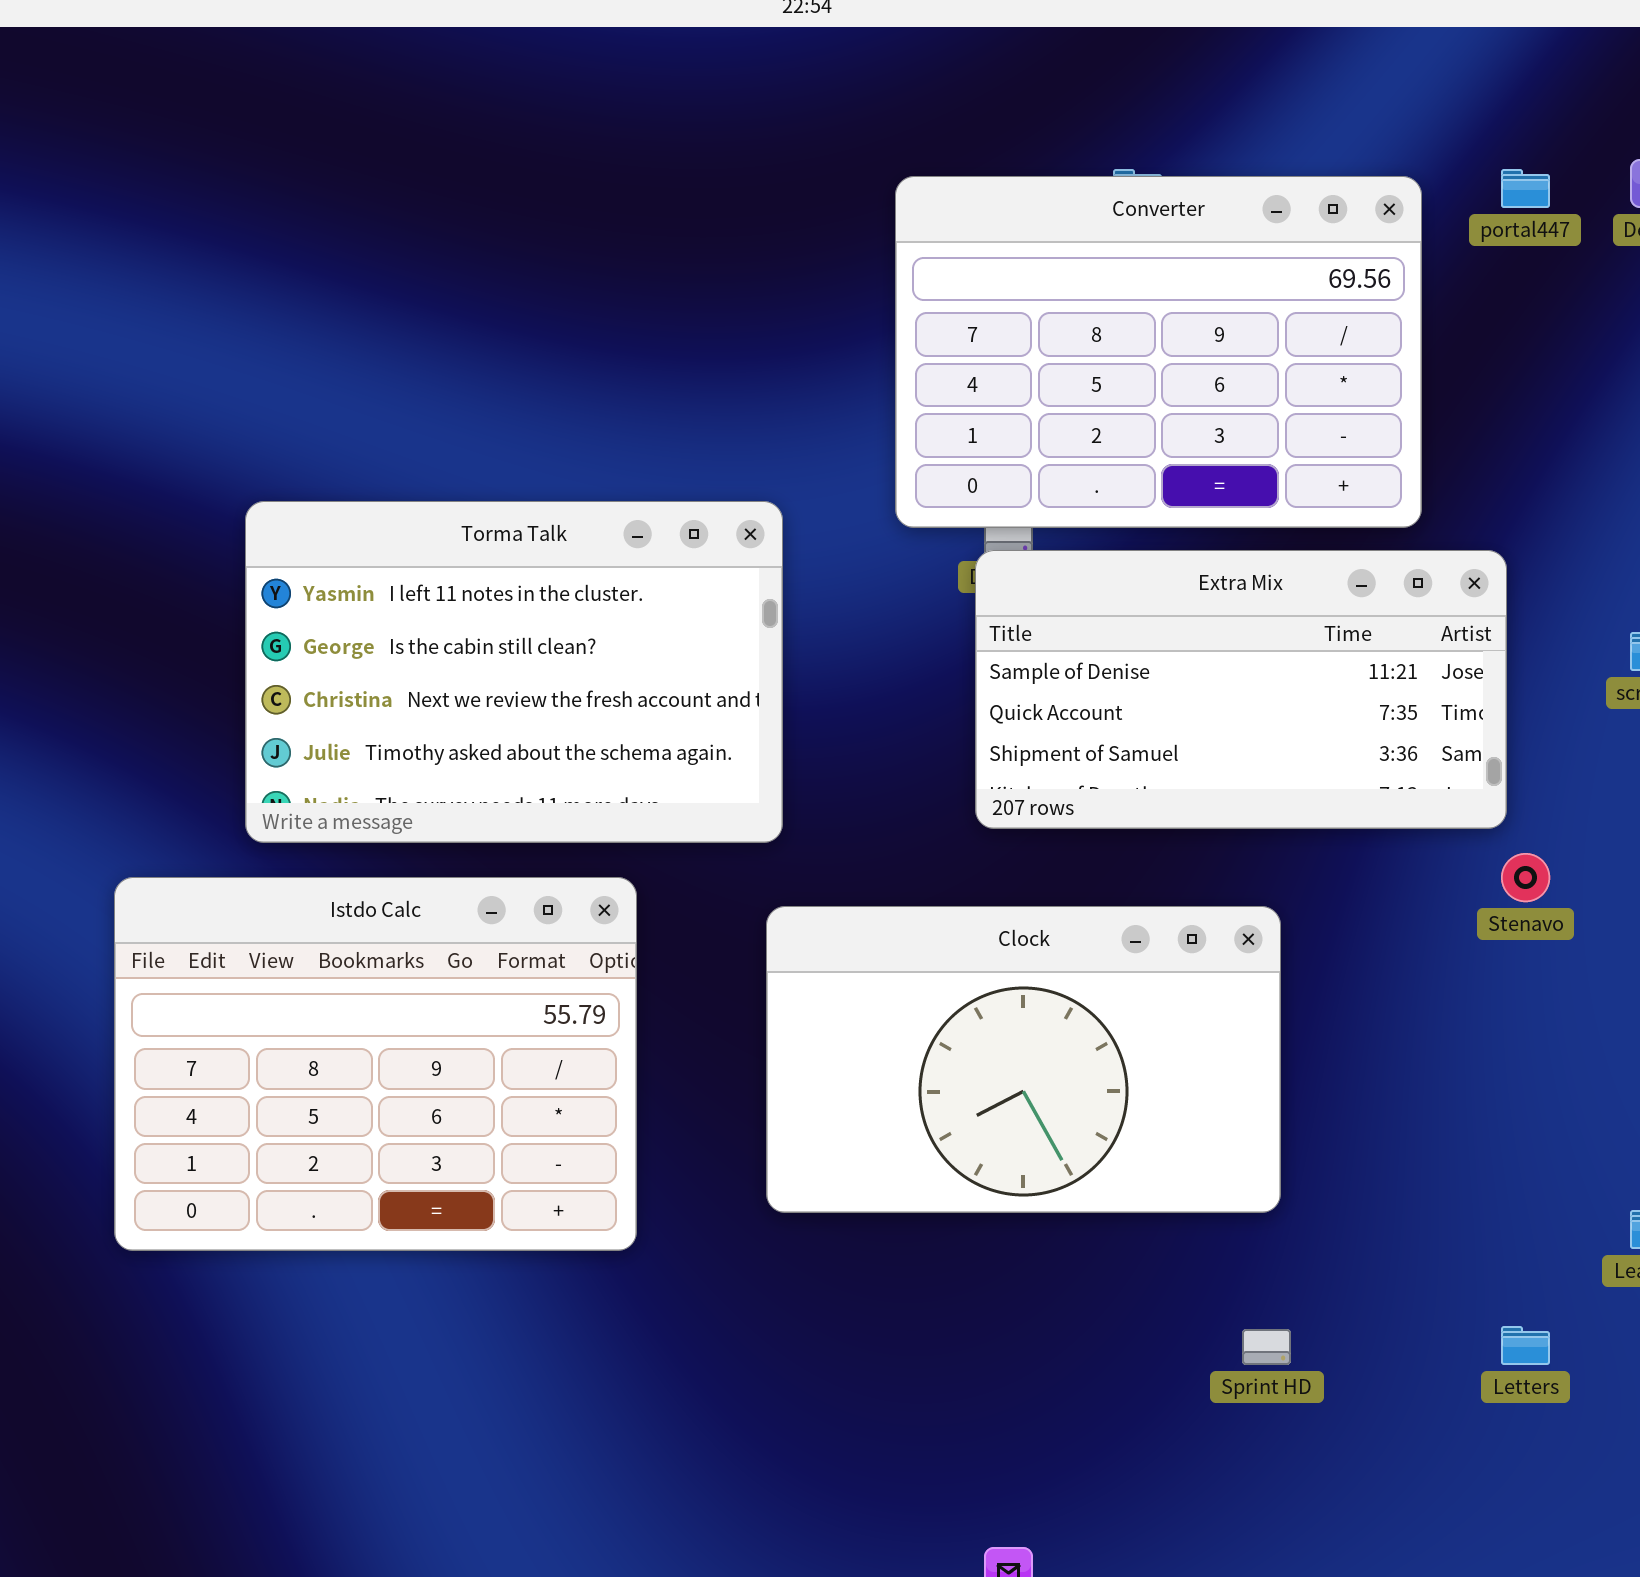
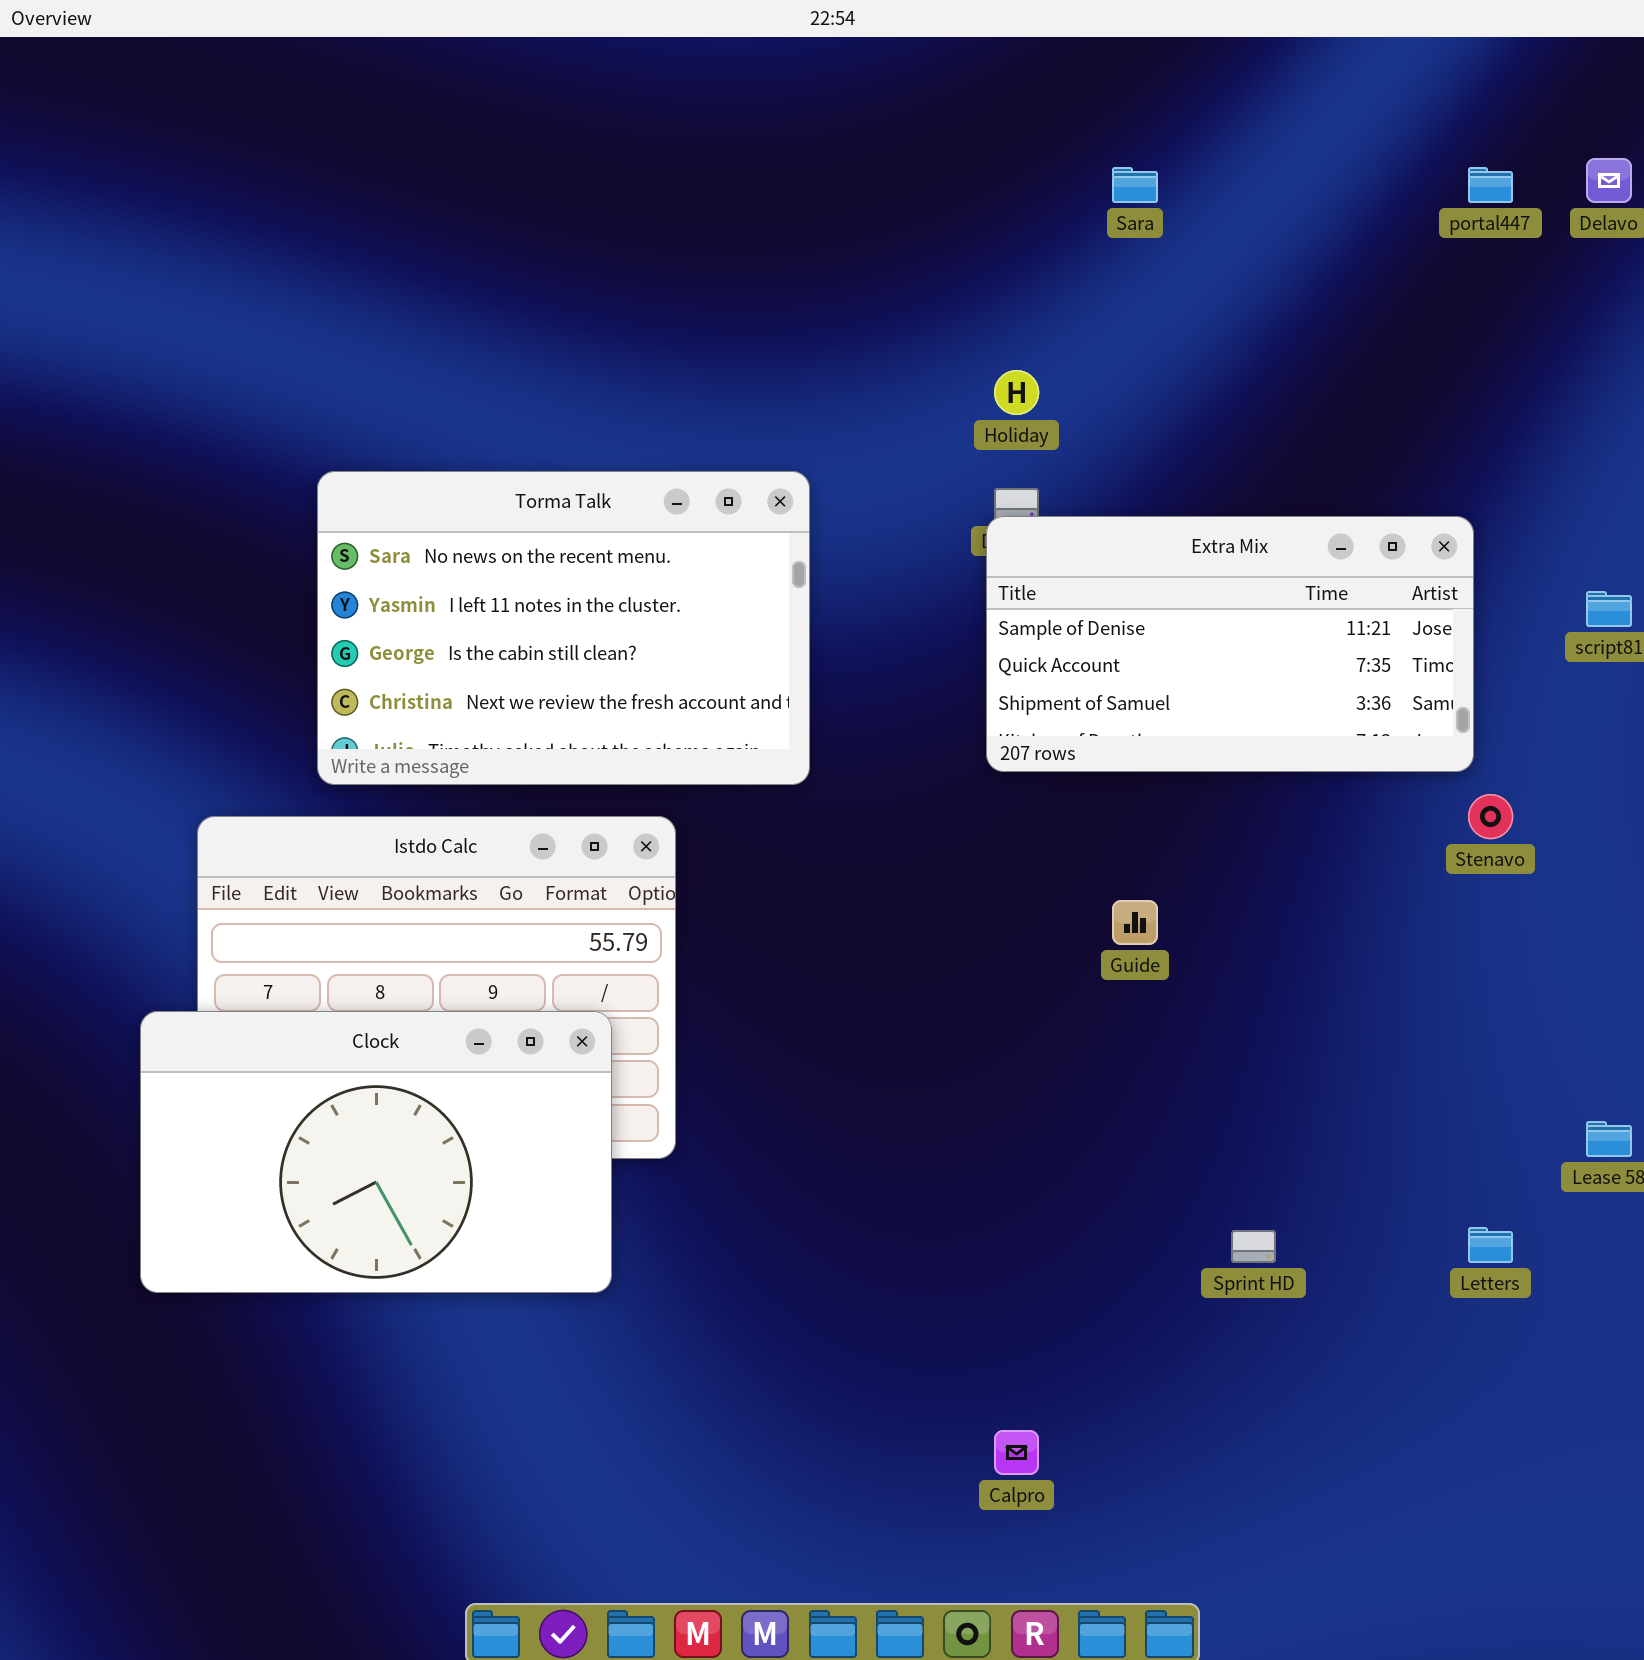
Converter: [895,176,1422,528] -> none, closed
Torma Talk: [245,501,783,843] -> [317,471,810,785], scrolled up 1 row
Clock: [766,906,1281,1213] -> [140,1011,612,1293], moved

